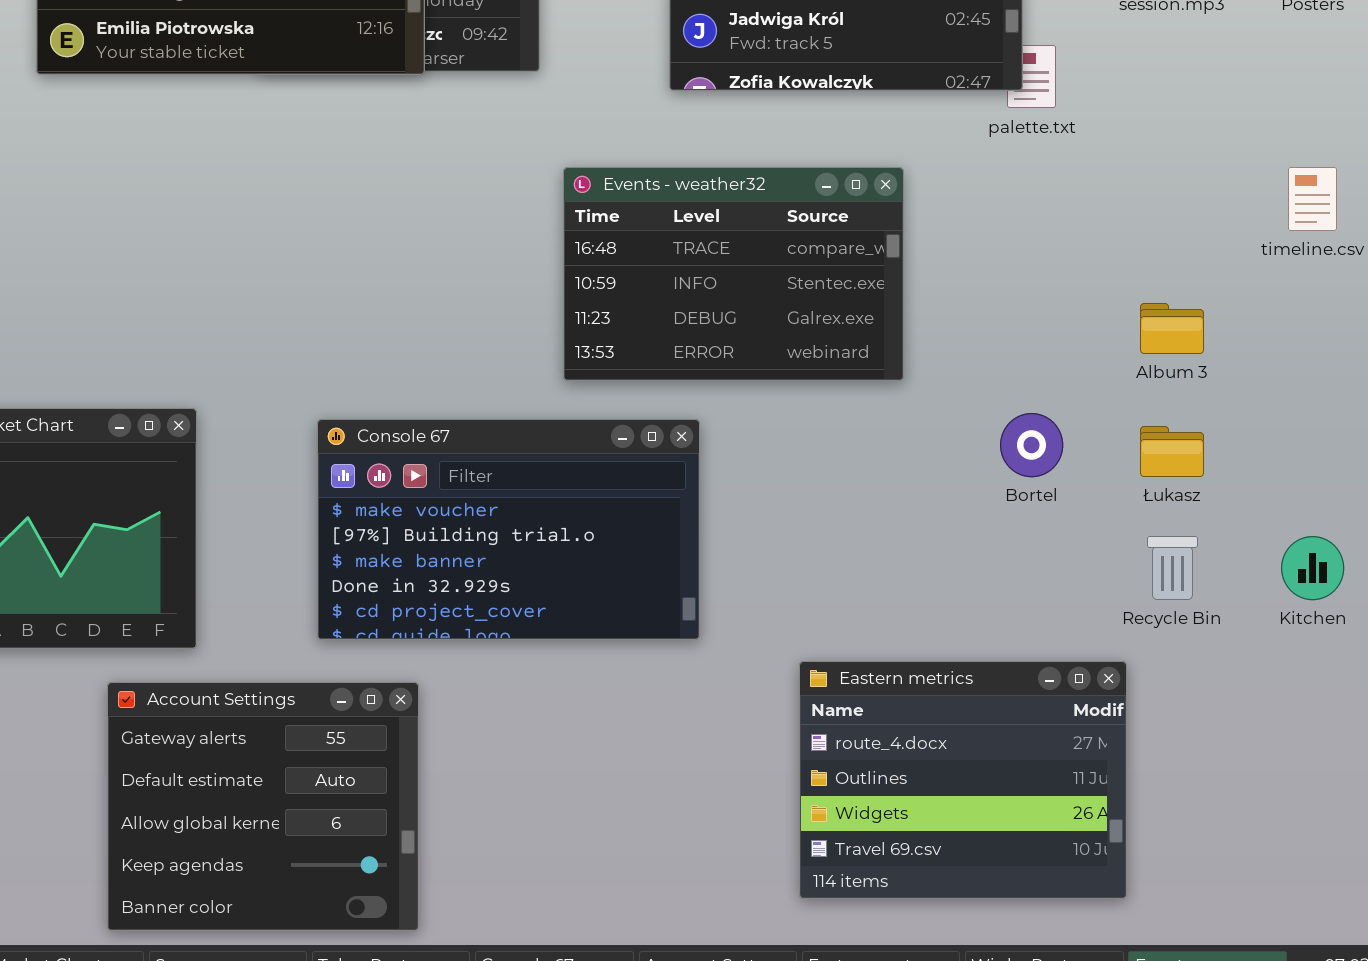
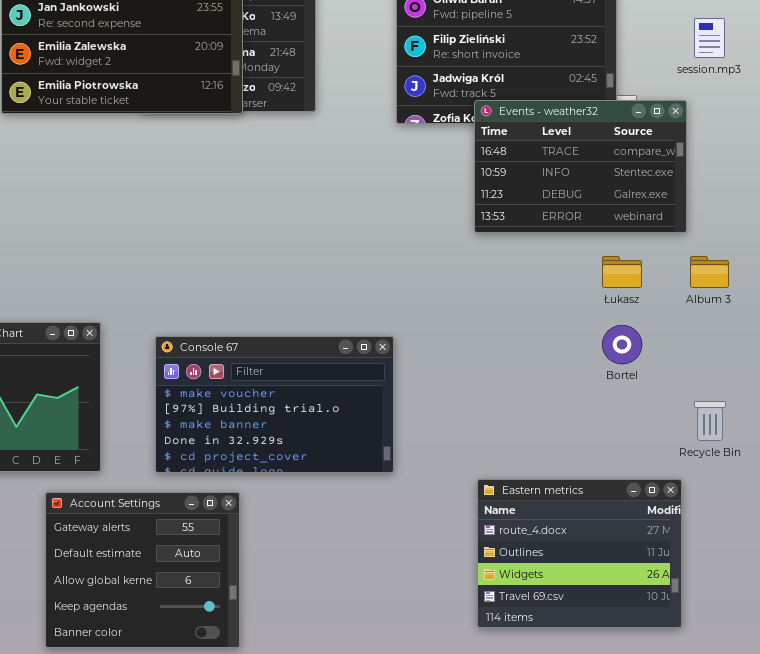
Events - weather32: [563,167,904,381] -> [474,100,687,233], moved
Console 67: [317,419,700,640] -> [155,336,394,473], moved
Łukasz: [1140,426,1204,477] -> [602,256,642,288], moved

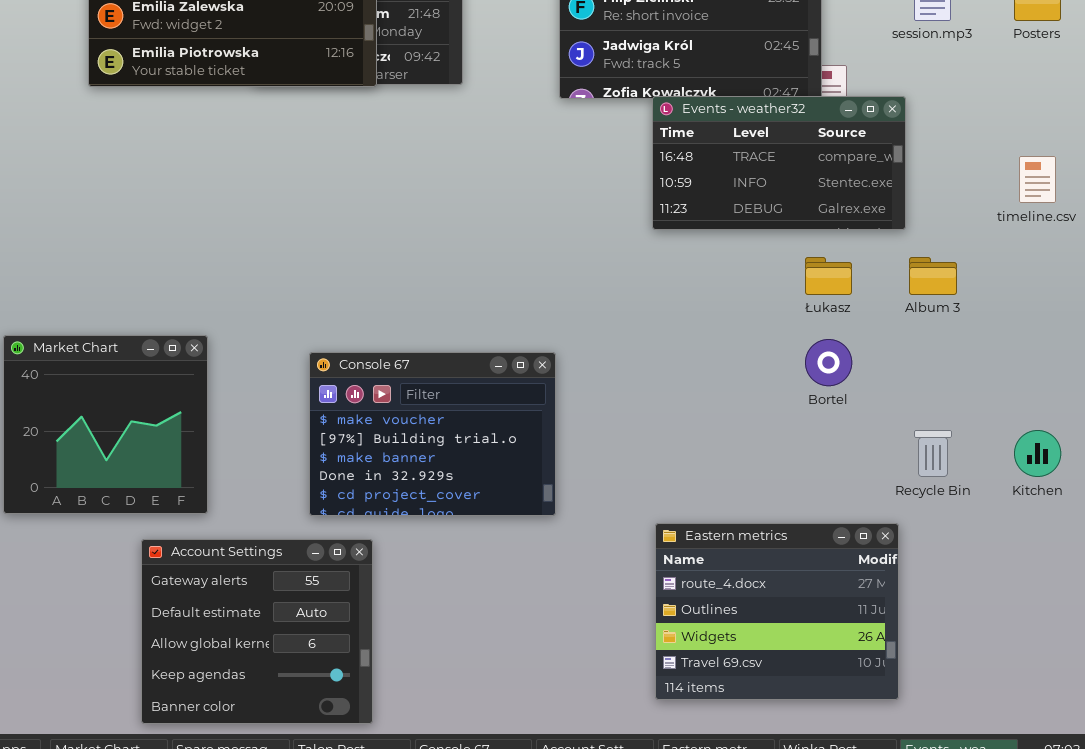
Events - weather32: [474,100,687,233] -> [652,96,906,230], resized
Console 67: [155,336,394,473] -> [309,352,556,516], resized

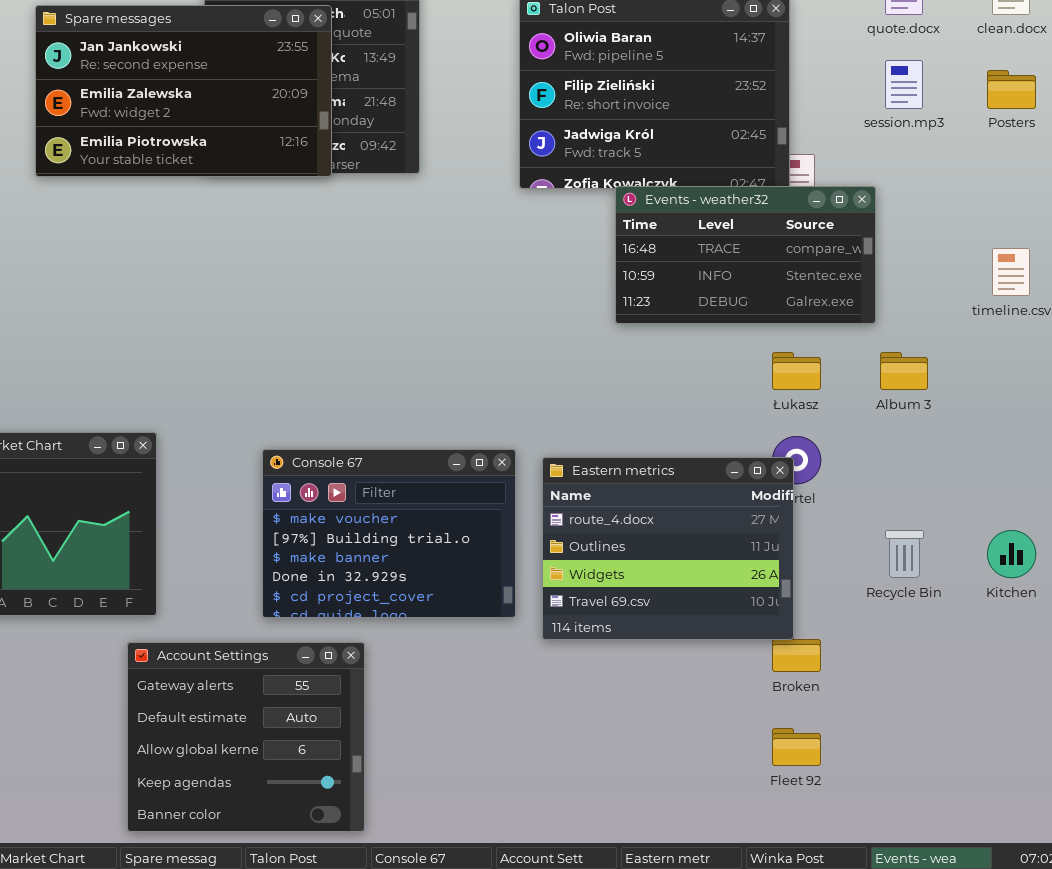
Eastern metrics: [655,523,899,700] -> [542,457,794,640], moved
Account Settings: [141,539,373,724] -> [127,642,365,832], moved

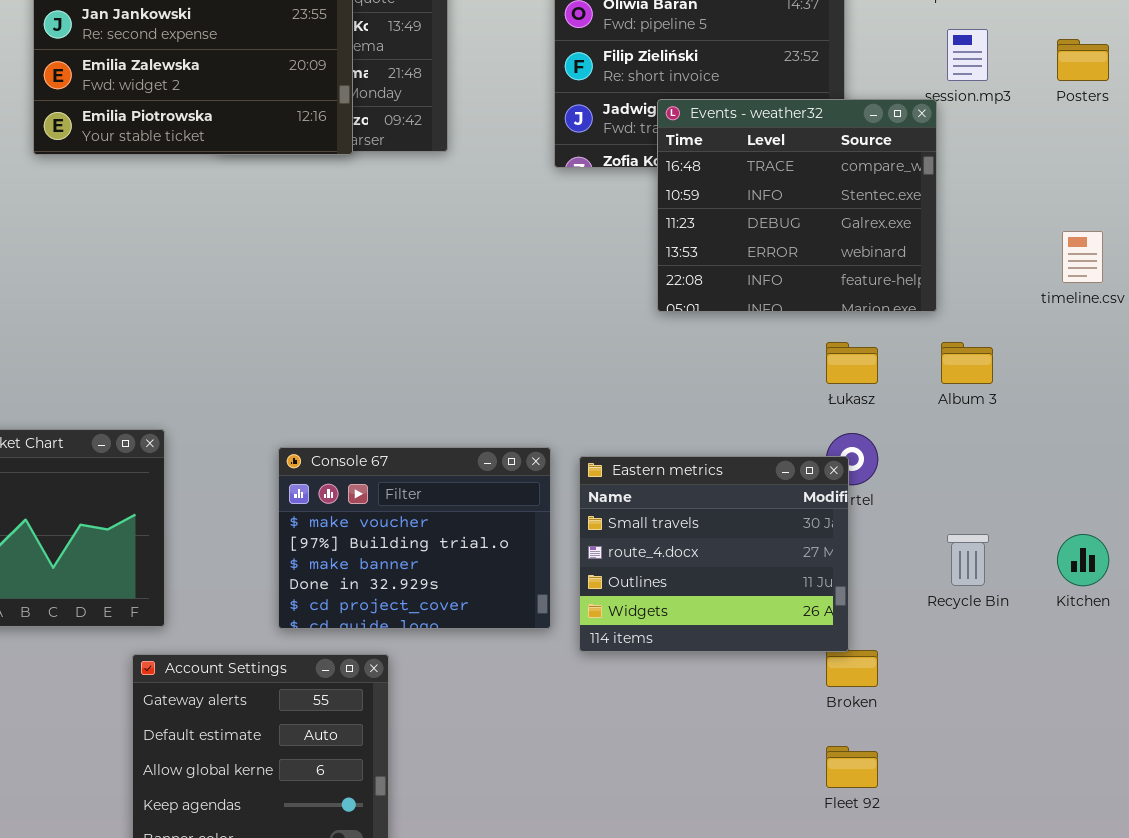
Events - weather32: [615,186,876,324] -> [657,99,937,312], resized
Eastern metrics: [542,457,794,640] -> [579,456,849,652], scrolled up 1 row

